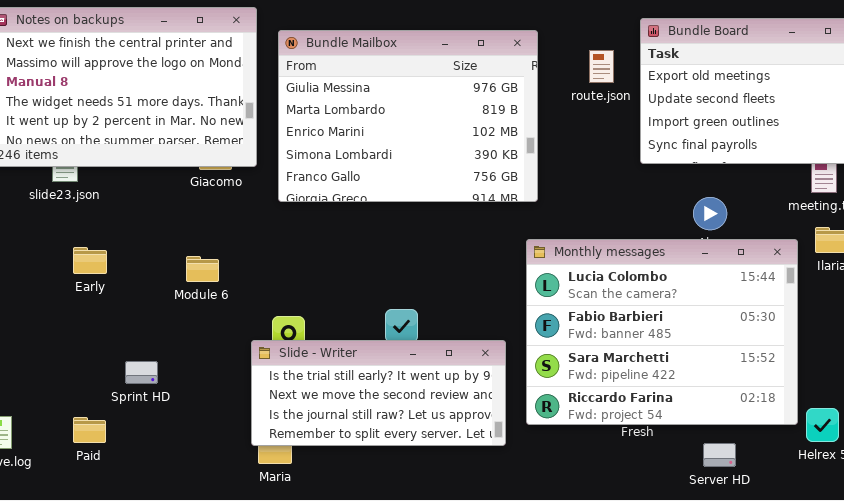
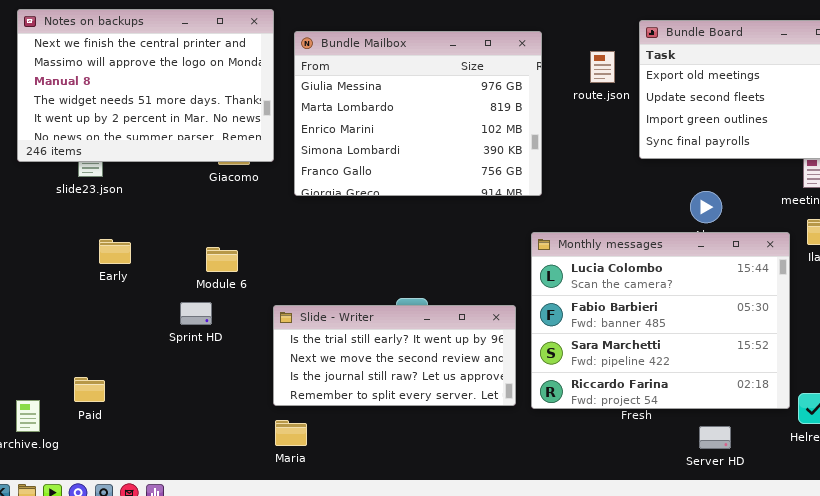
Slide - Writer: [251,340,506,446] -> [273,305,516,406], moved
Sprint HD: [125,361,158,384] -> [180,302,212,325], moved
Paid: [73,417,106,443] -> [74,377,105,402], moved

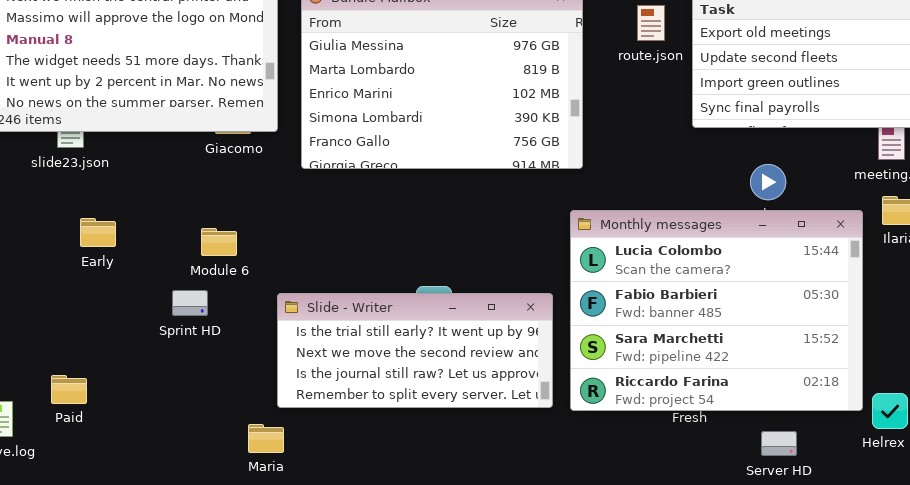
Maria: [275,420,307,446] -> [248,424,284,453], moved

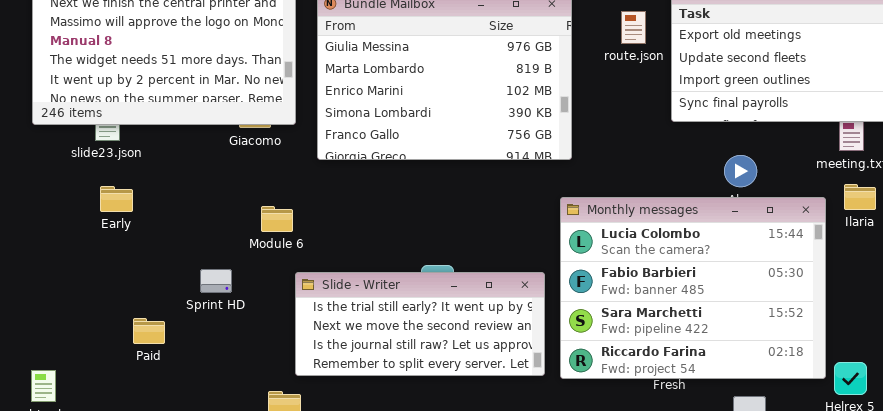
Early: [80,218,116,247] -> [100,186,133,212], moved
Module 6: [201,228,237,256] -> [261,206,293,232], moved
Paid: [51,375,87,404] -> [133,318,165,344], moved

